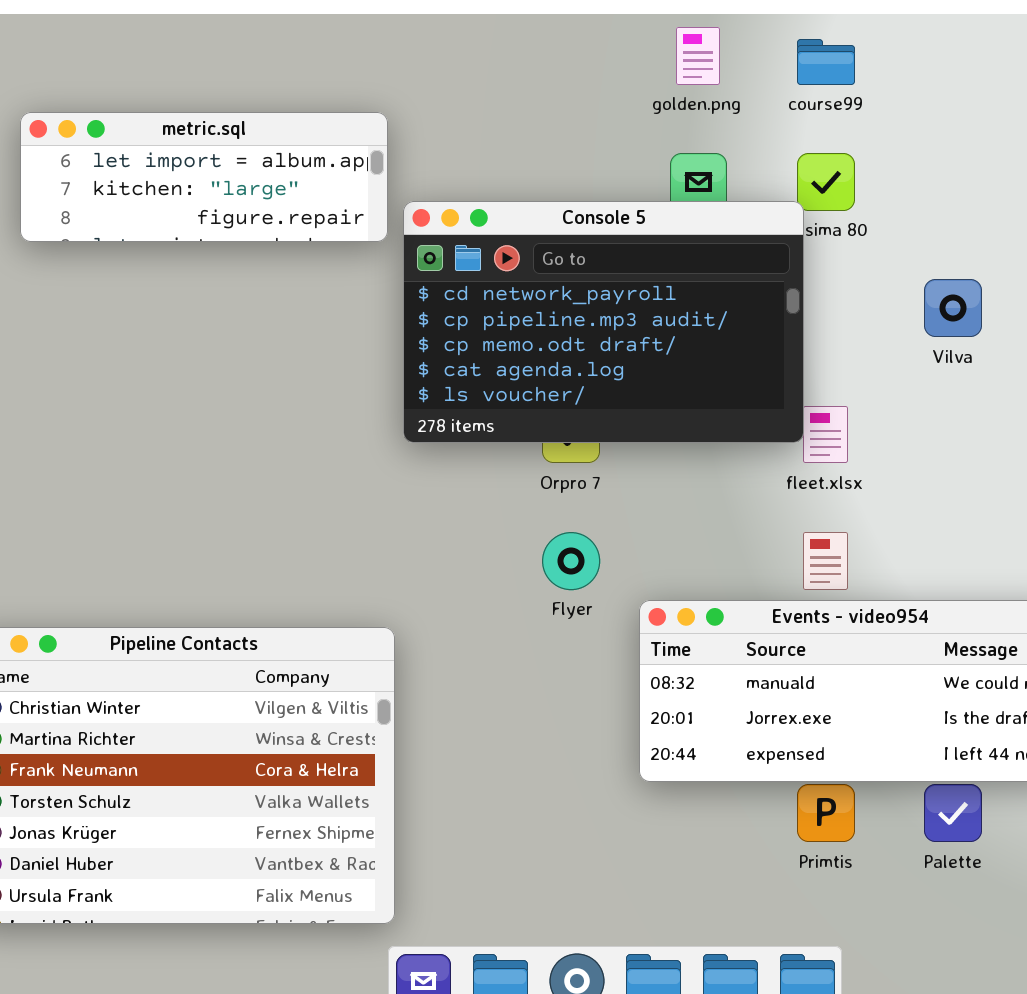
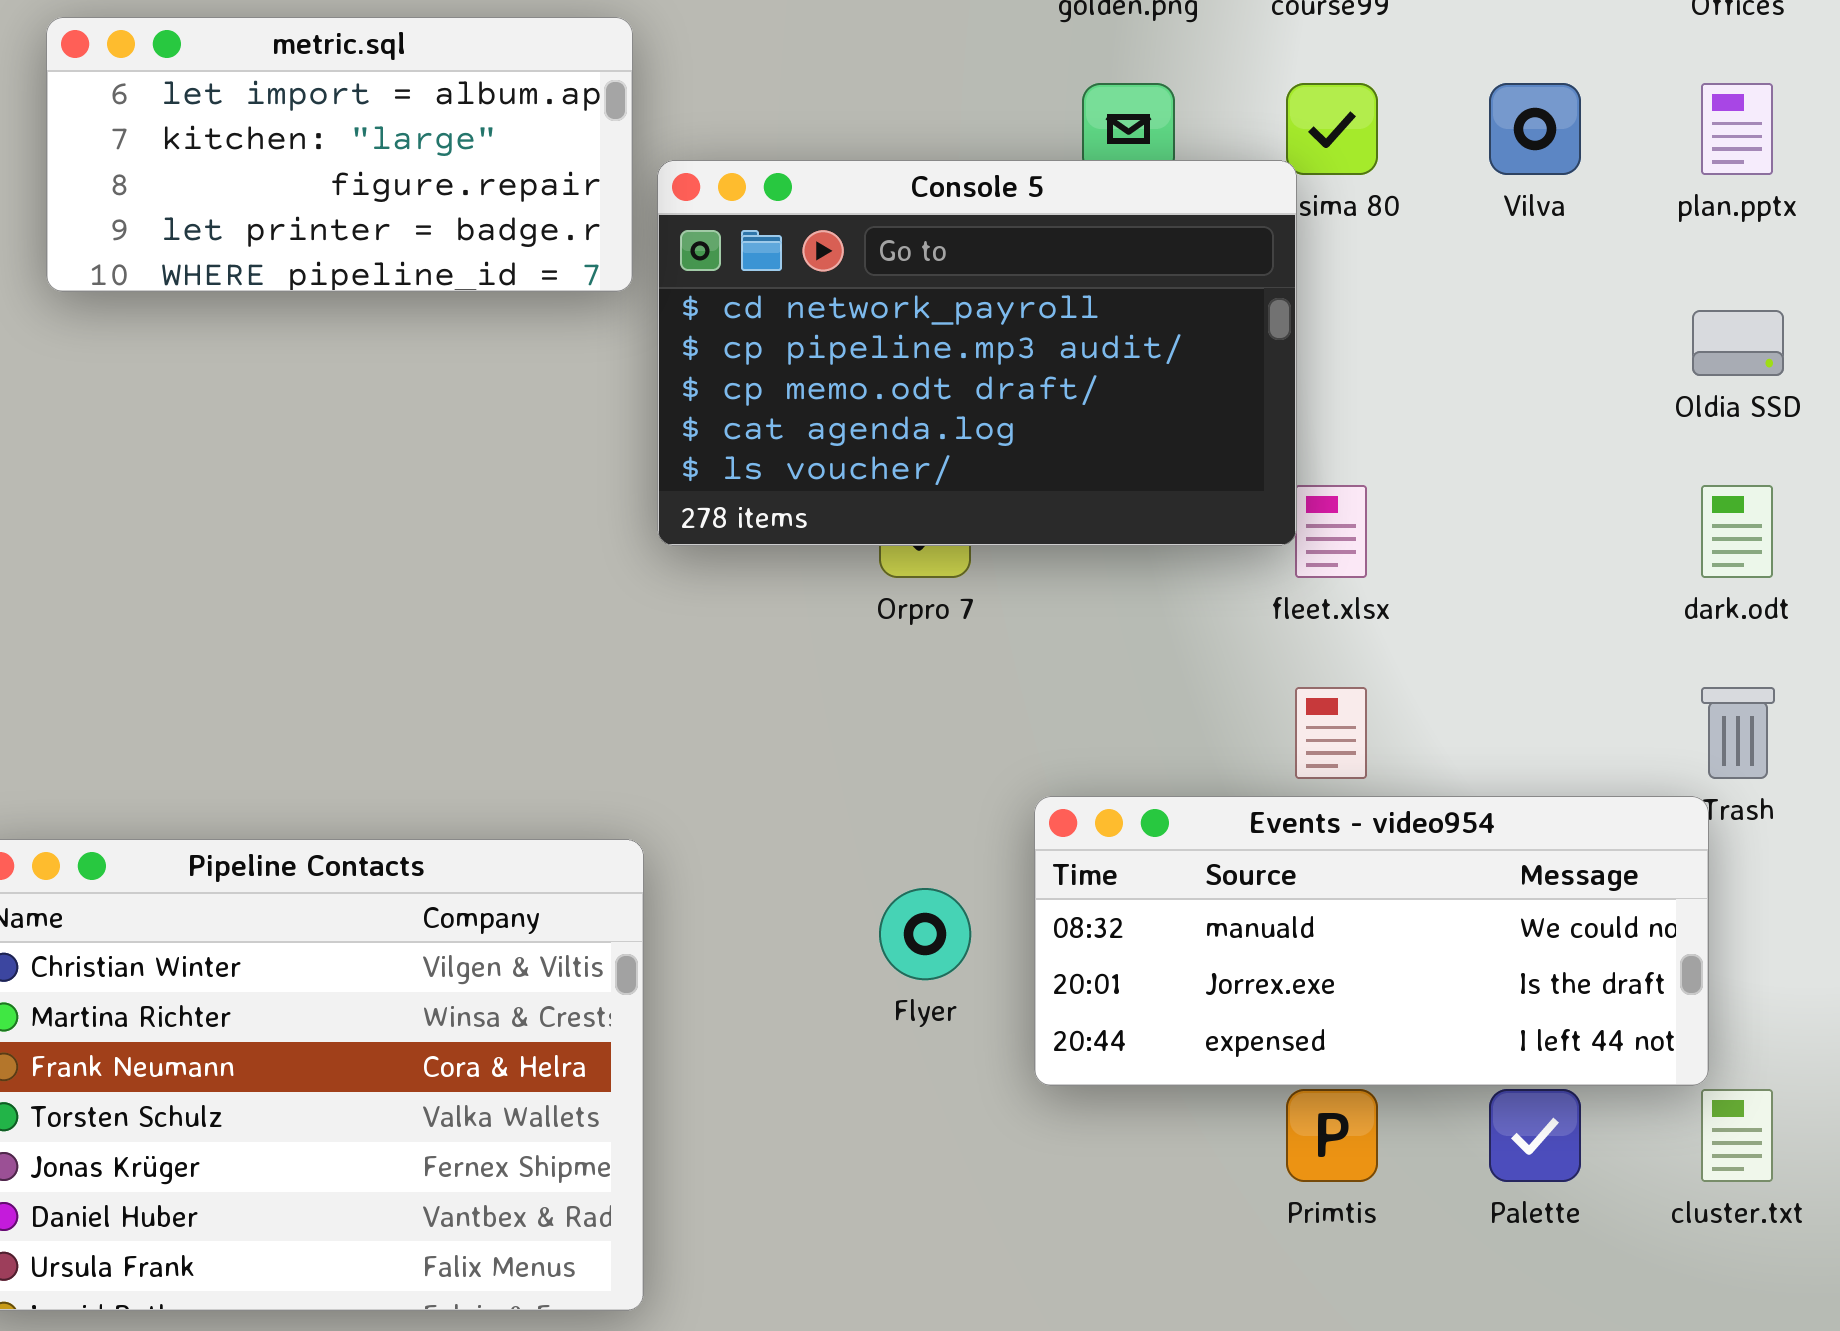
metric.sql: [20,112,388,242] -> [46,17,633,292], resized
Vilva: [924,279,982,337] -> [1489,83,1581,175], moved
Flyer: [542,532,600,590] -> [879,888,971,980], moved

